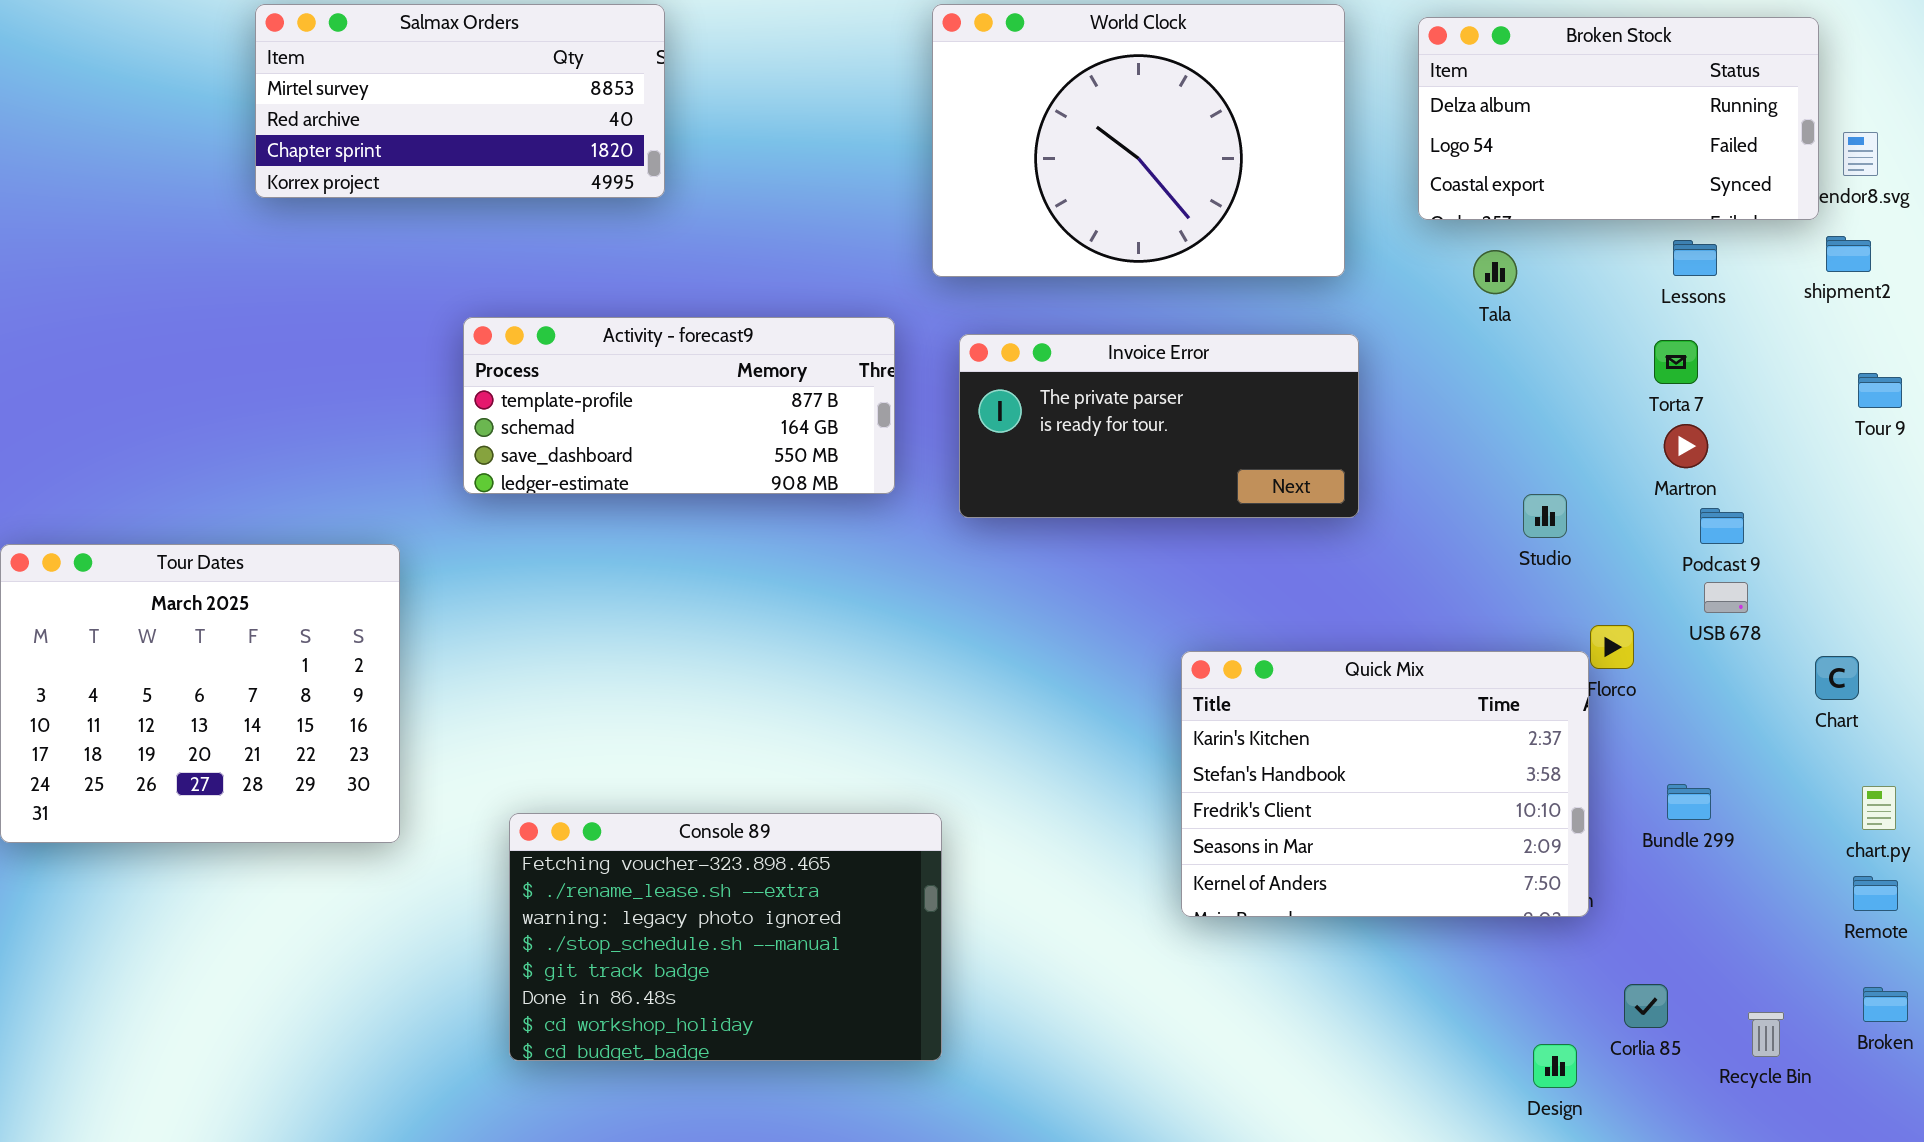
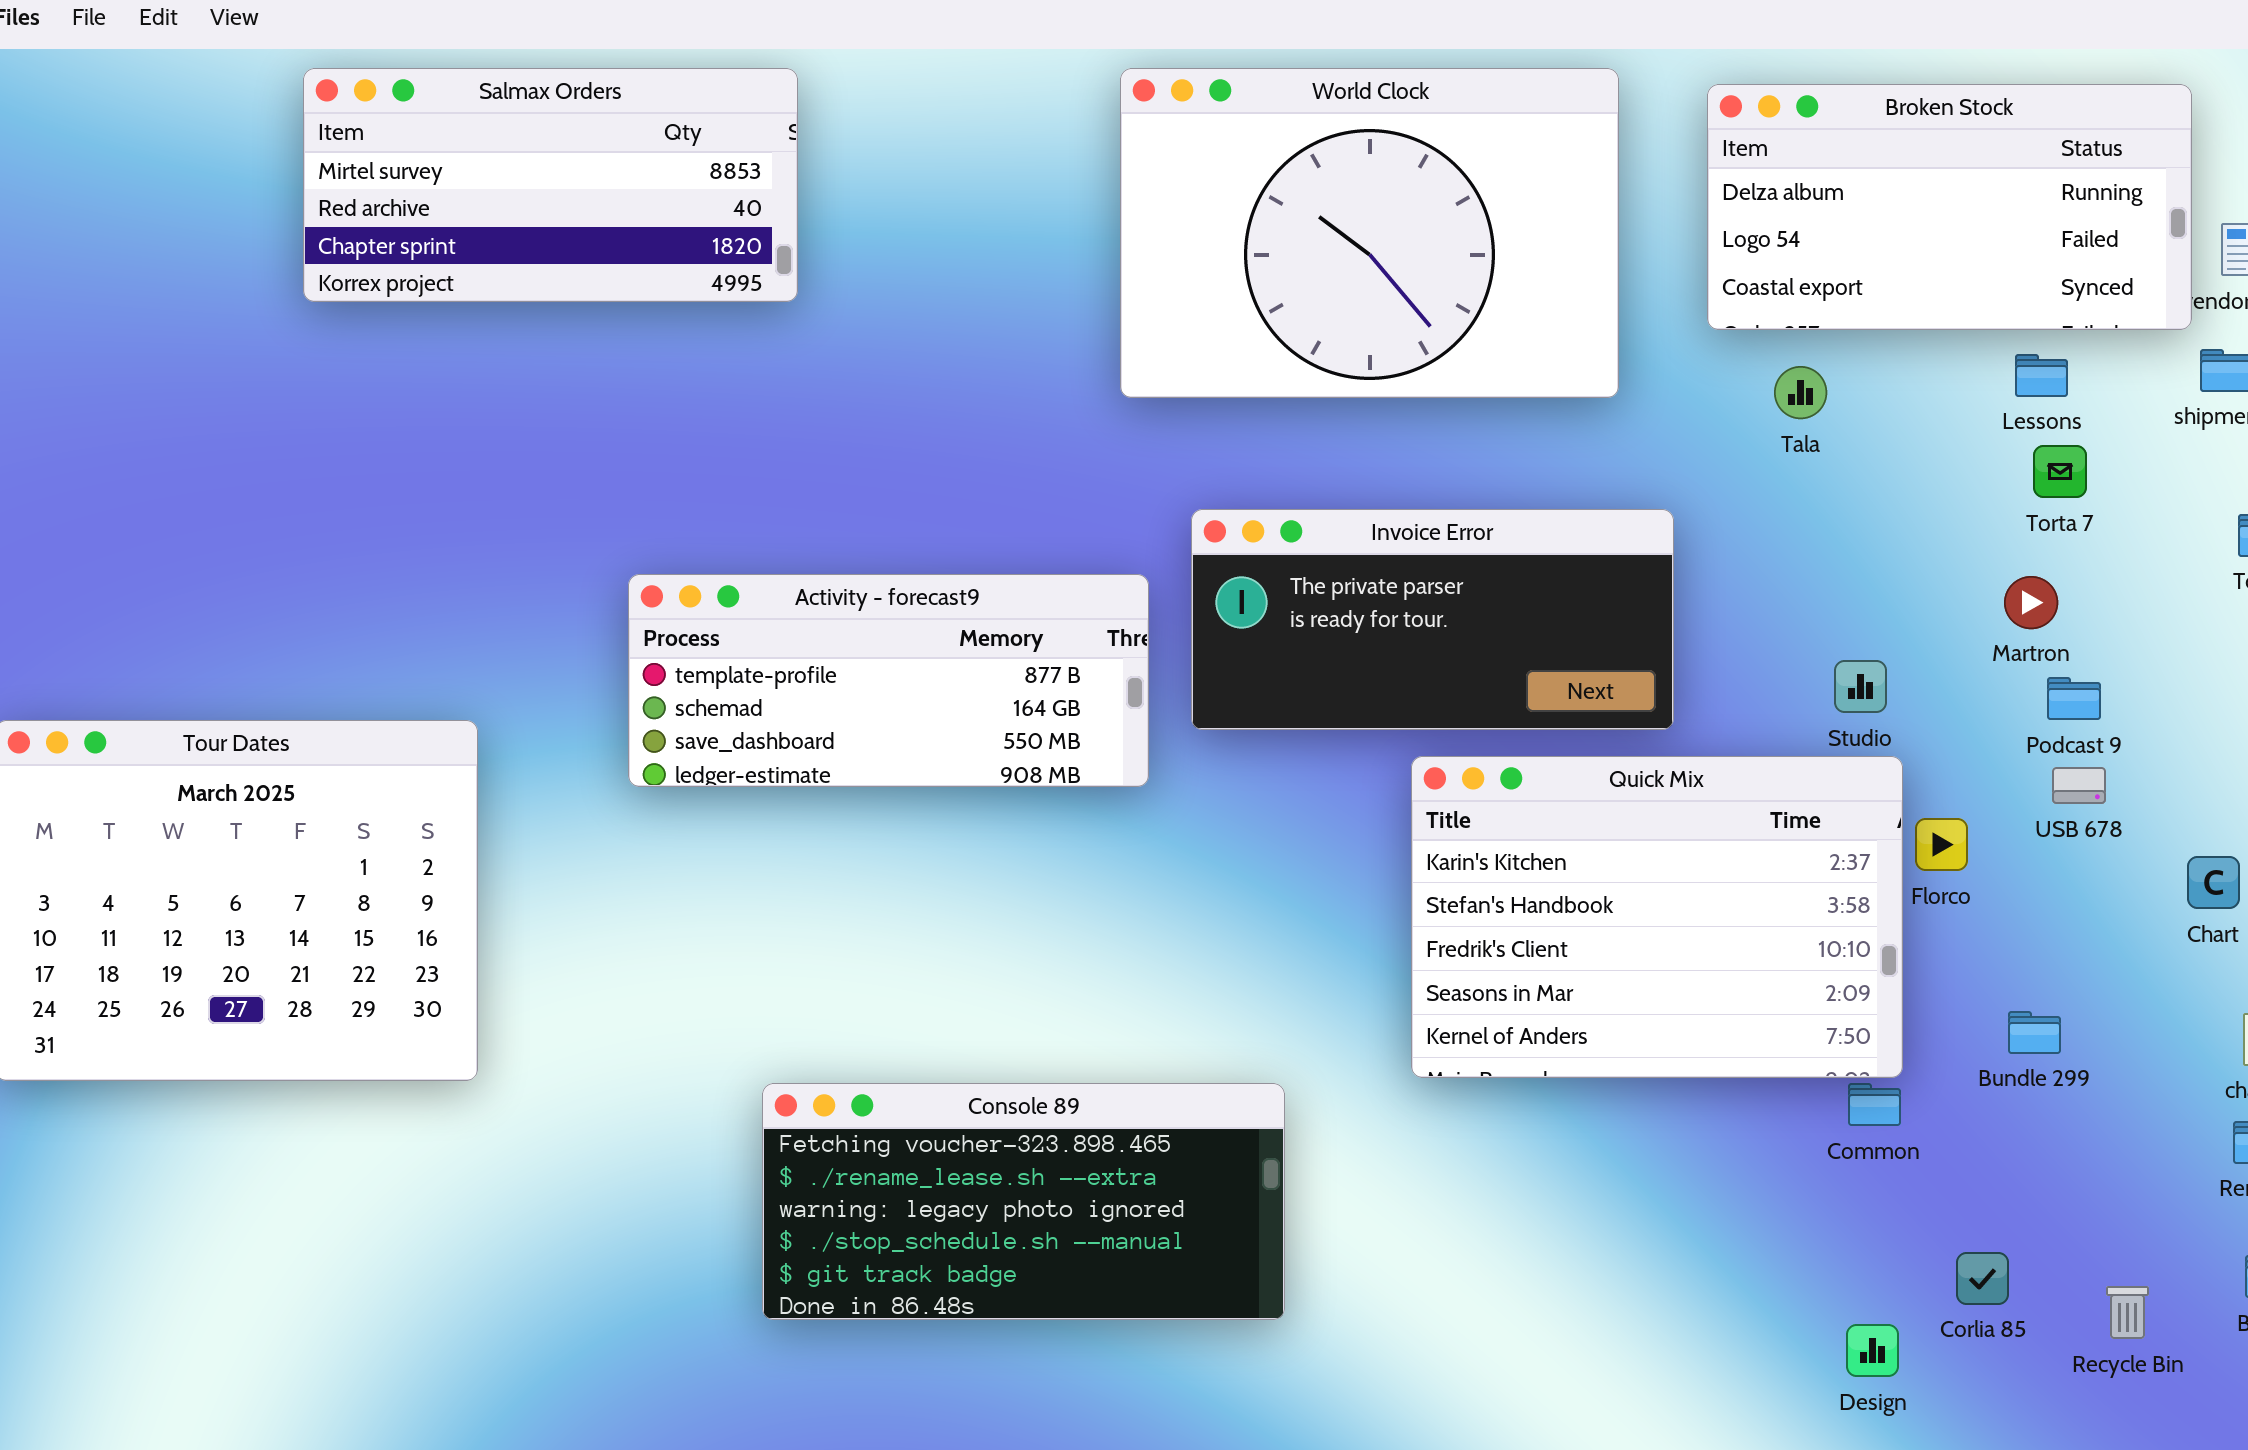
Activity - forecast9: [463,317,895,494] -> [628,574,1149,787], moved
Invoice Error: [959,334,1359,518] -> [1191,509,1674,730], moved
Torta 7: [1654,340,1698,384] -> [2033,445,2087,498], moved
Quick Mix: [1181,651,1589,917] -> [1411,756,1903,1078], moved
Console 89: [509,813,942,1061] -> [762,1083,1285,1320], moved, resized

